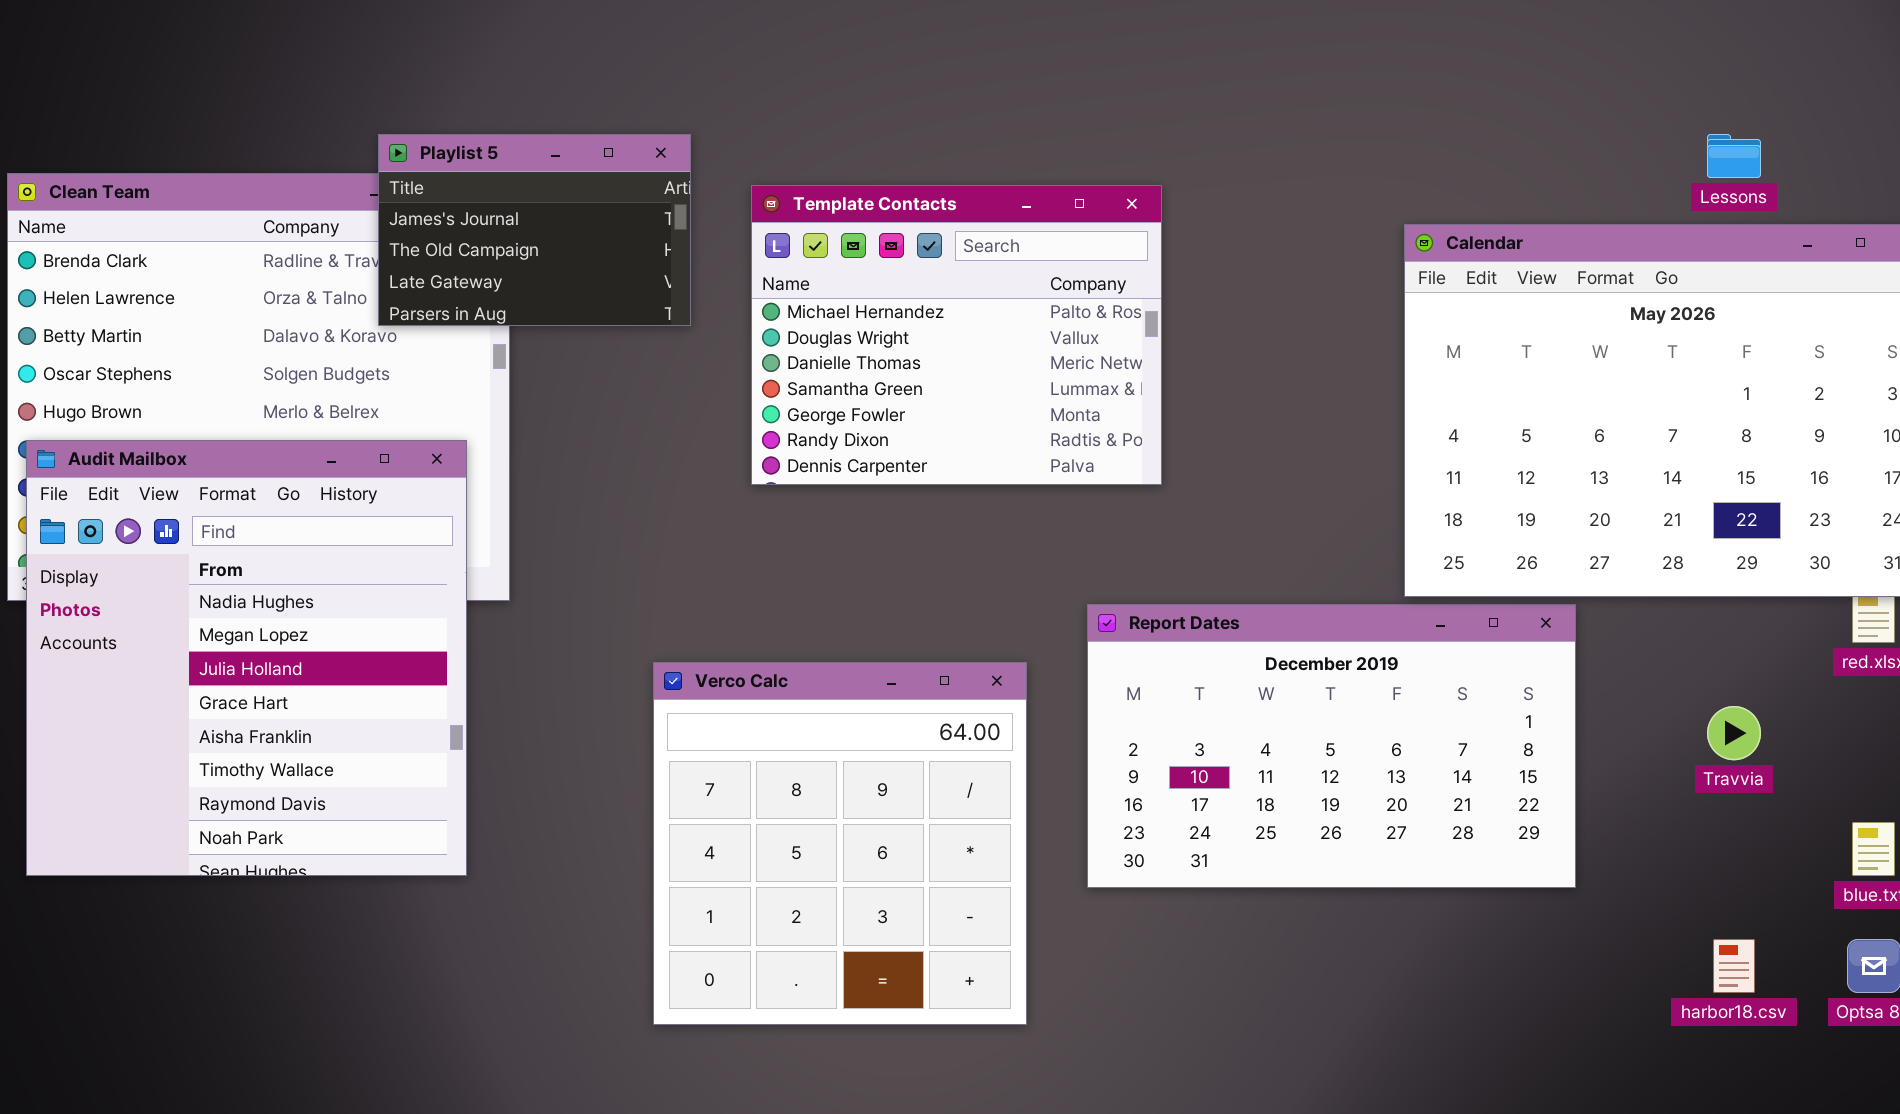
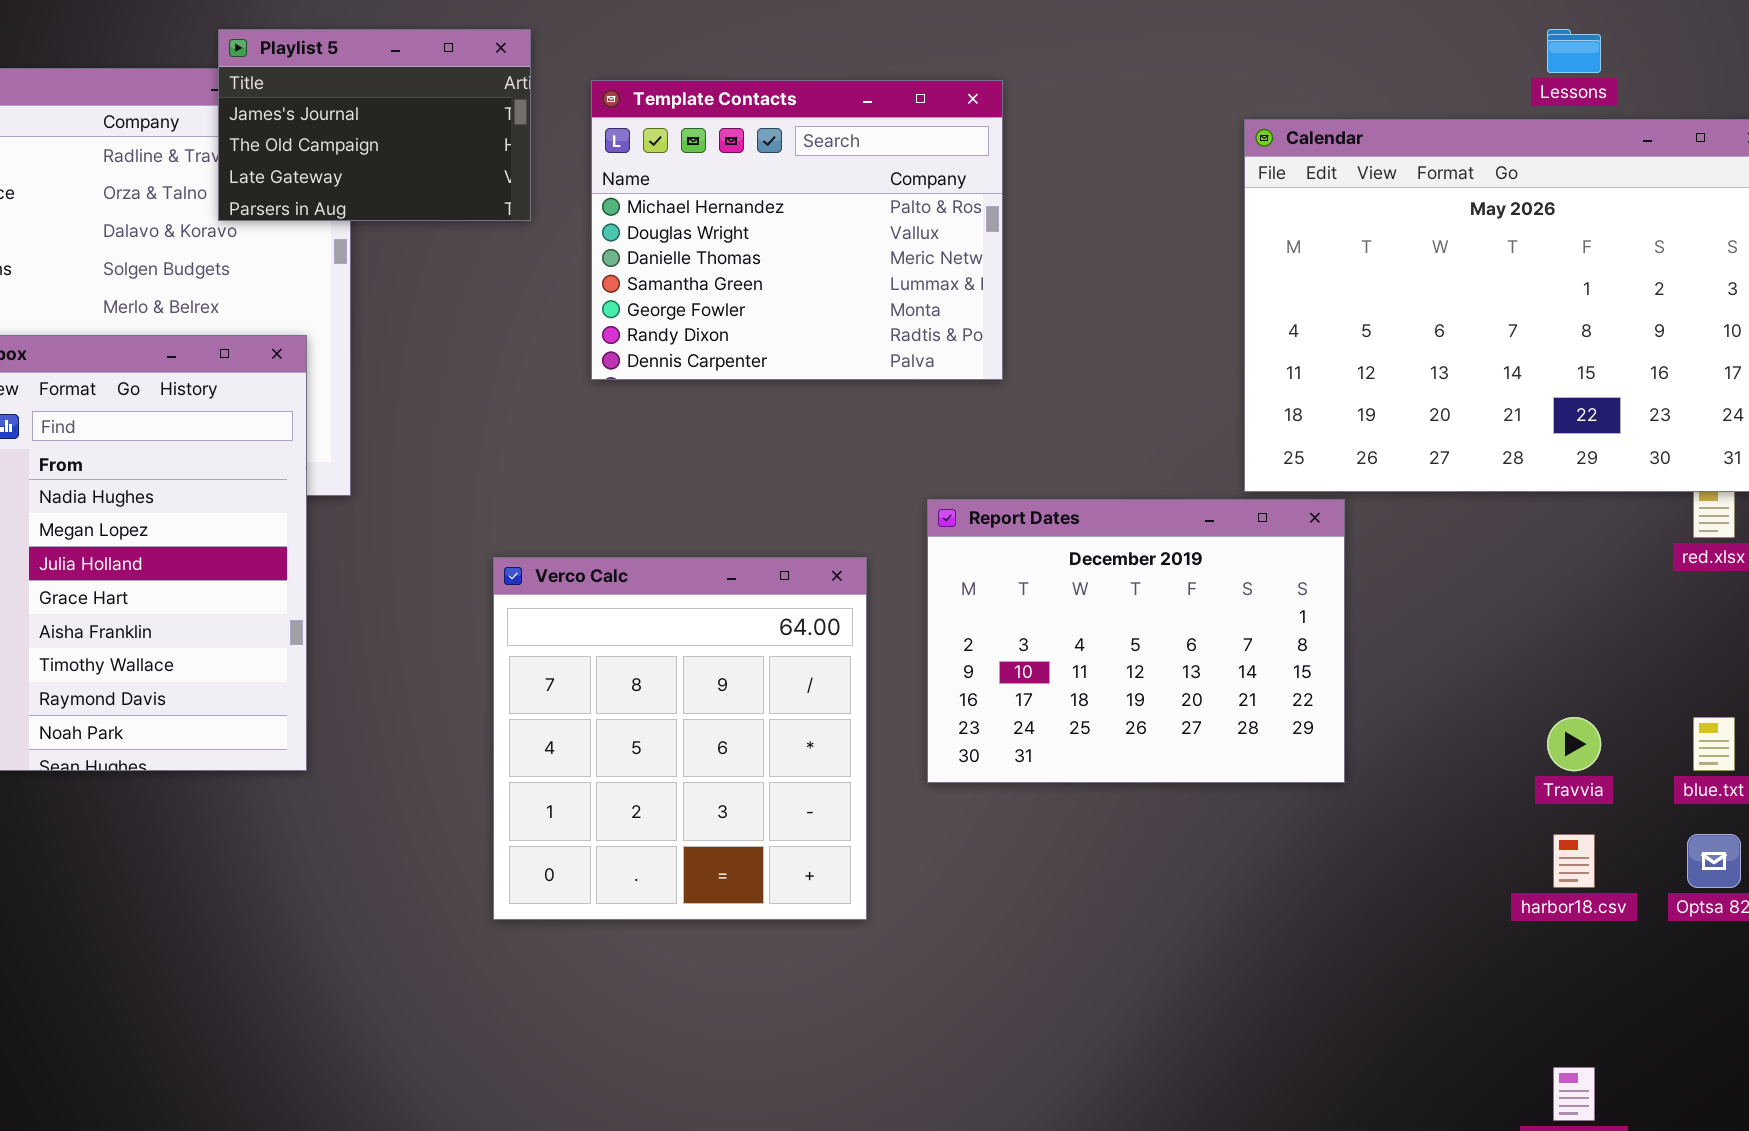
Report Dates: [1087,604,1576,888] -> [927,499,1345,783], resized
Travvia: [1707,706,1761,760] -> [1547,717,1601,771], moved

